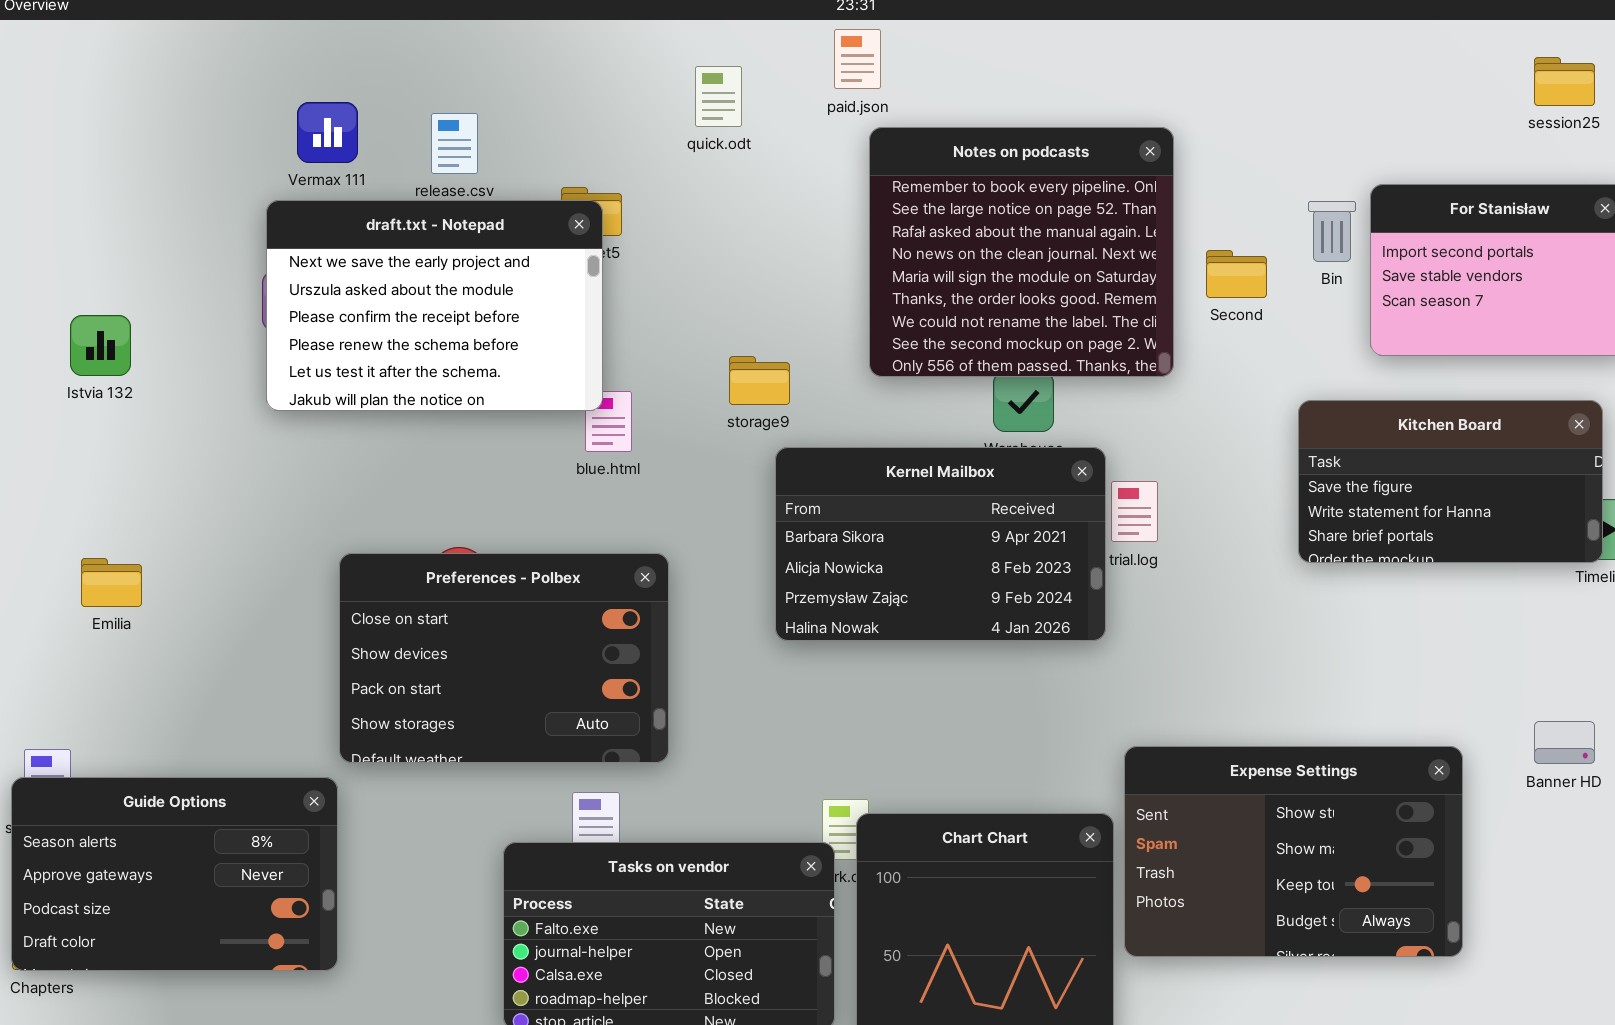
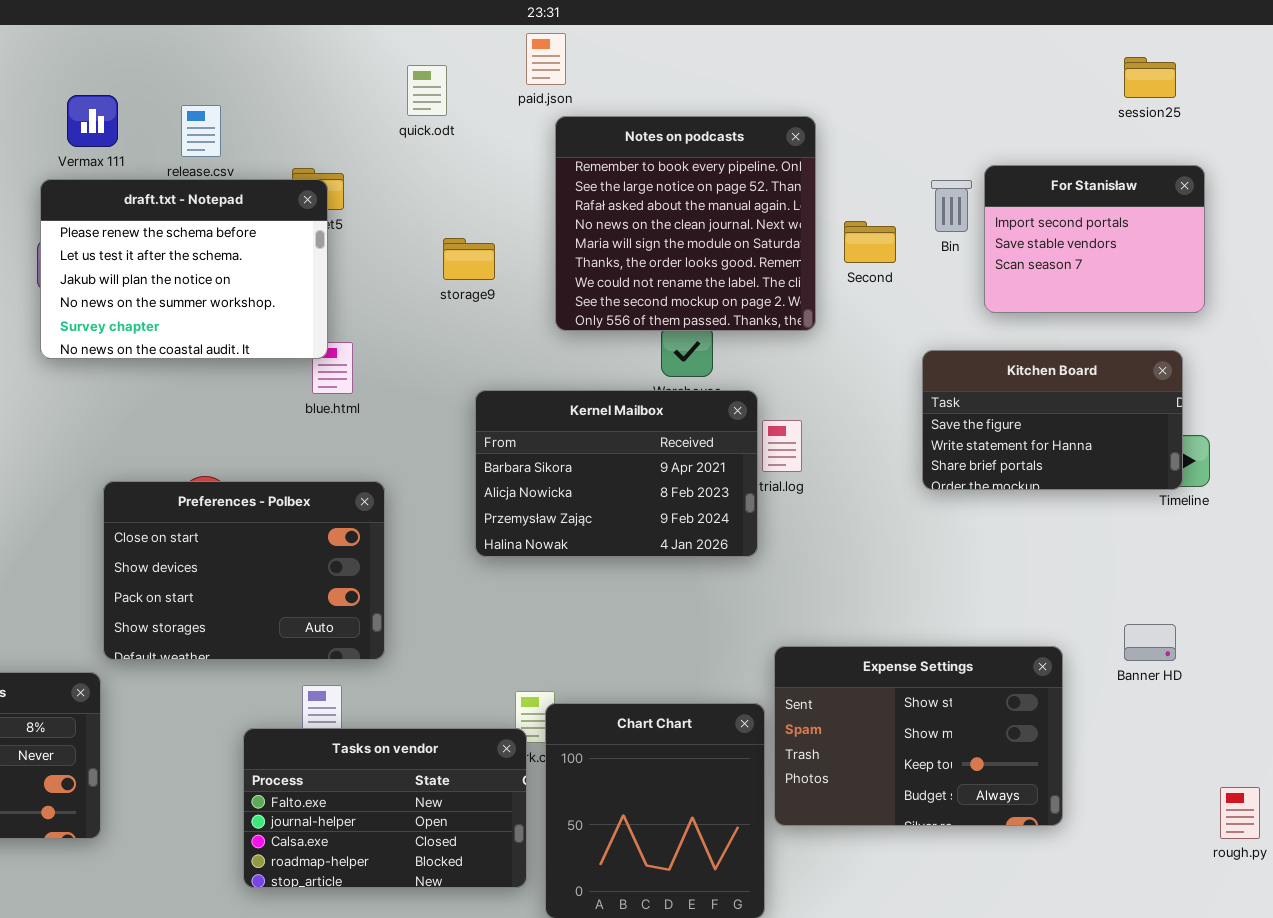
draft.txt - Notepad: [266,200,603,411] -> [40,179,328,359], scrolled down 3 rows
storage9: [729,356,790,405] -> [443,238,495,280], moved

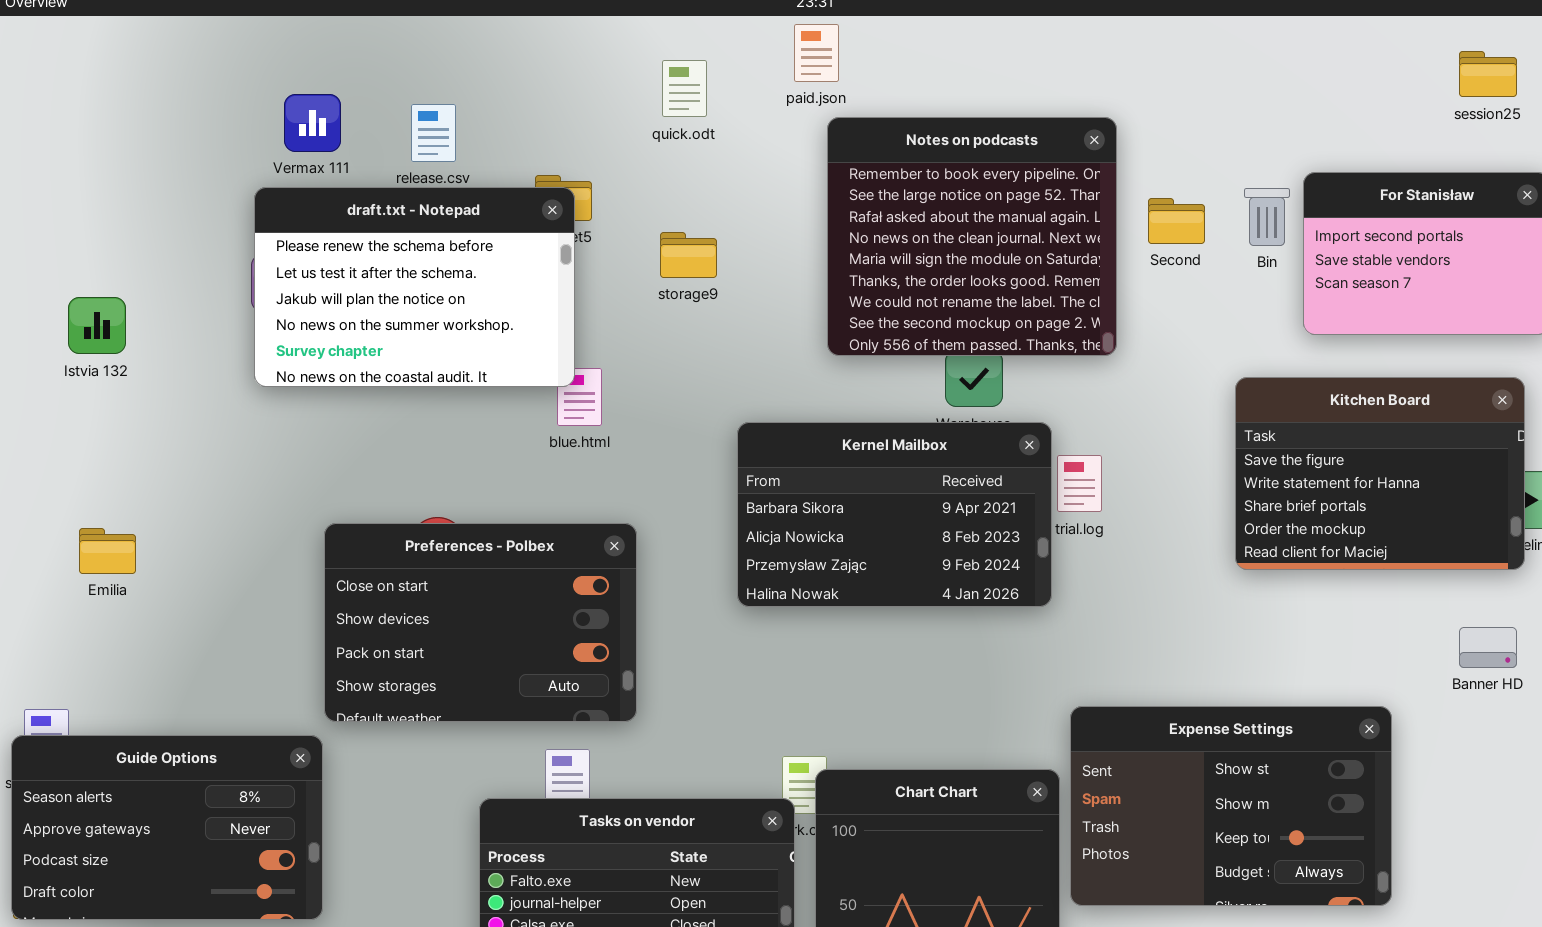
Second: [844,221,896,263] -> [1148,198,1205,244], moved
storage9: [443,238,495,280] -> [660,232,717,278], moved
Kitchen Board: [922,350,1183,490] -> [1235,377,1525,570], resized
Banner HD: [1124,624,1176,661] -> [1459,627,1517,668], moved

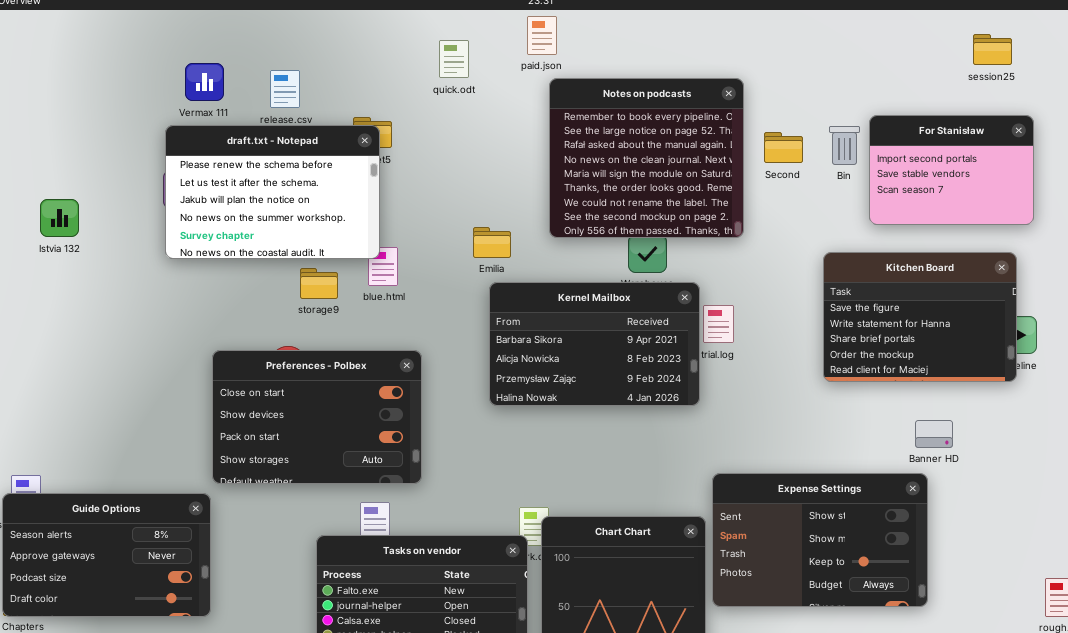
storage9: [660,232,717,278] -> [300,268,338,299], moved
Emilia: [79,528,136,574] -> [473,227,511,258], moved
Banner HD: [1459,627,1517,668] -> [915,420,953,448], moved

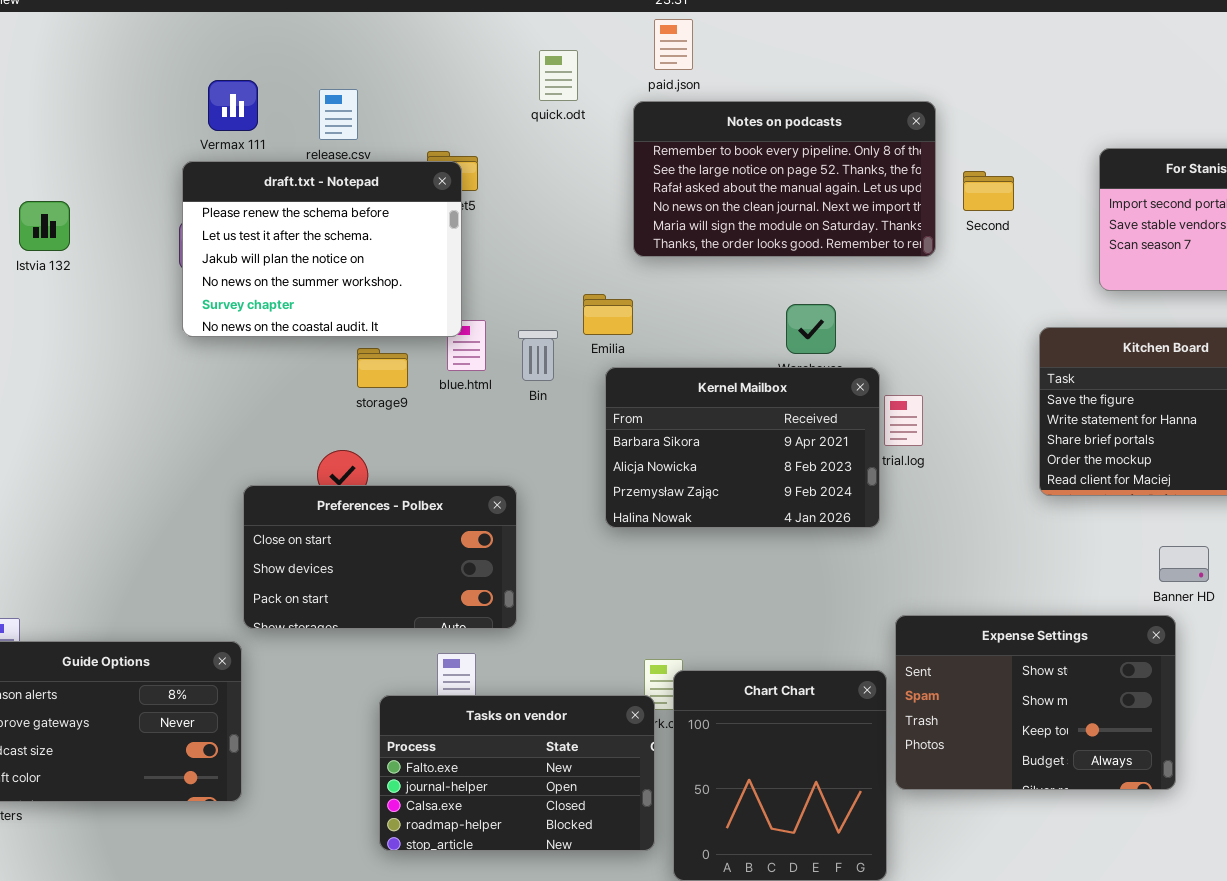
Notes on podcasts: [549,78,744,238] -> [633,101,936,257], resized
Bin: [829,126,860,165] -> [518,330,558,381], moved
Istvia 132: [40,199,79,237] -> [19,201,70,251], moved
Preferences - Polbex: [212,350,422,484] -> [243,485,517,629], resized

